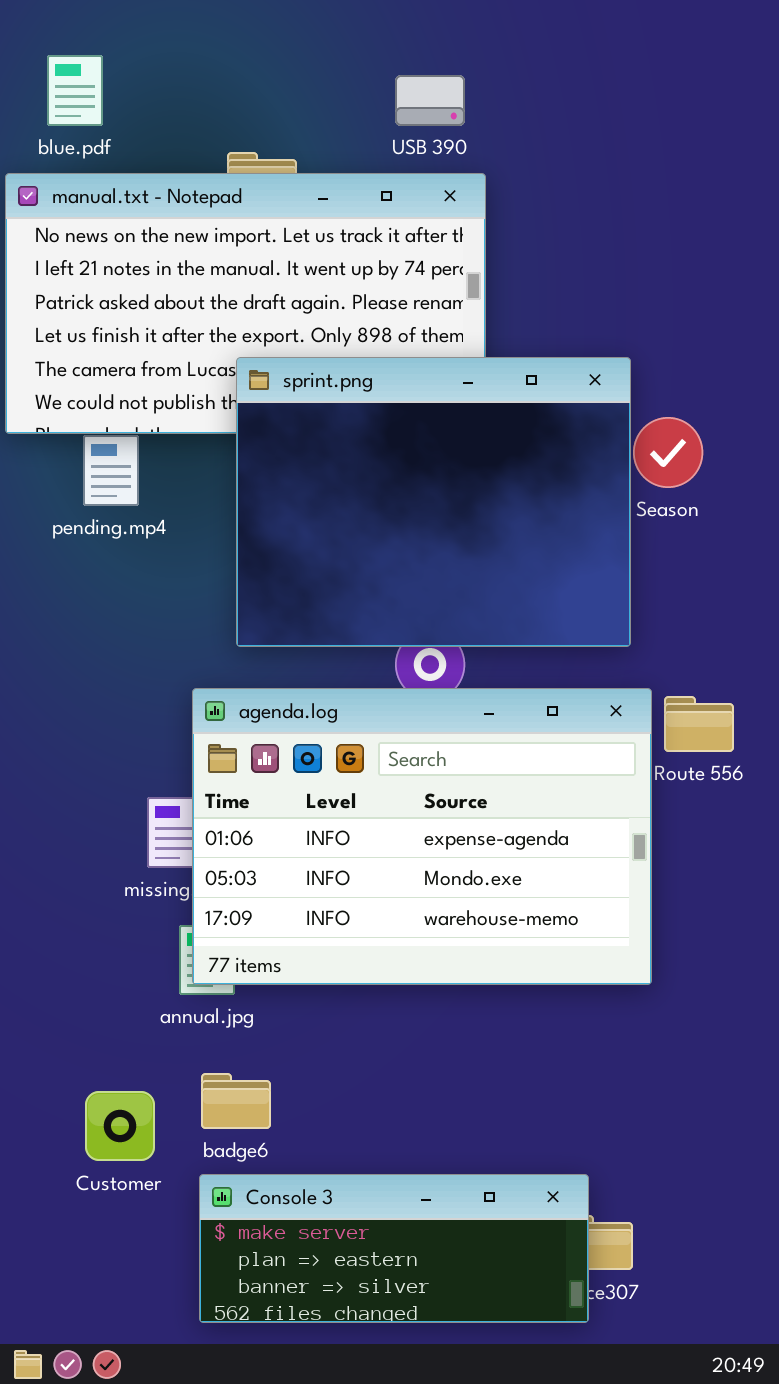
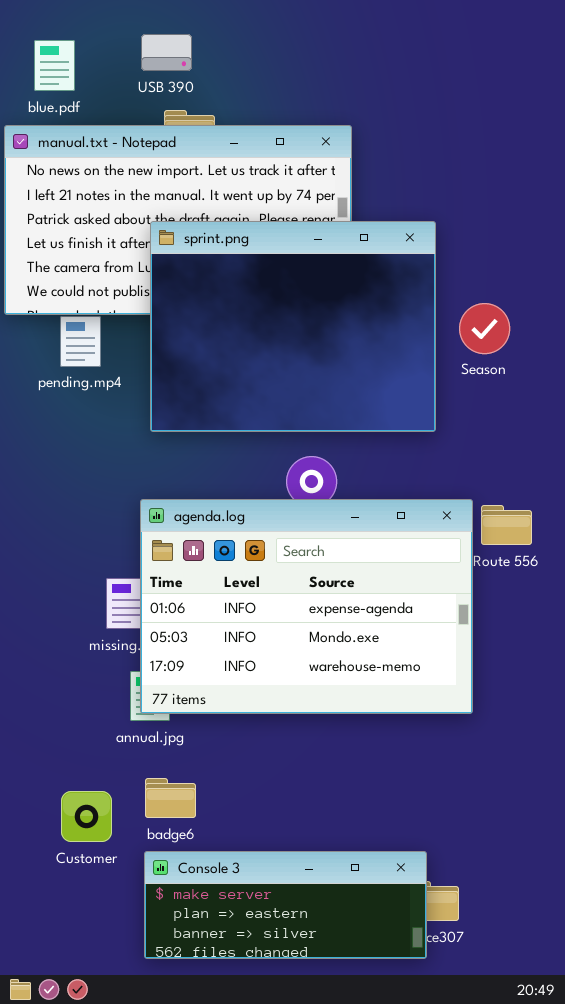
USB 390: [395,75,465,126] -> [141,34,192,71], moved
sprint.png: [236,357,631,647] -> [150,221,436,432], moved

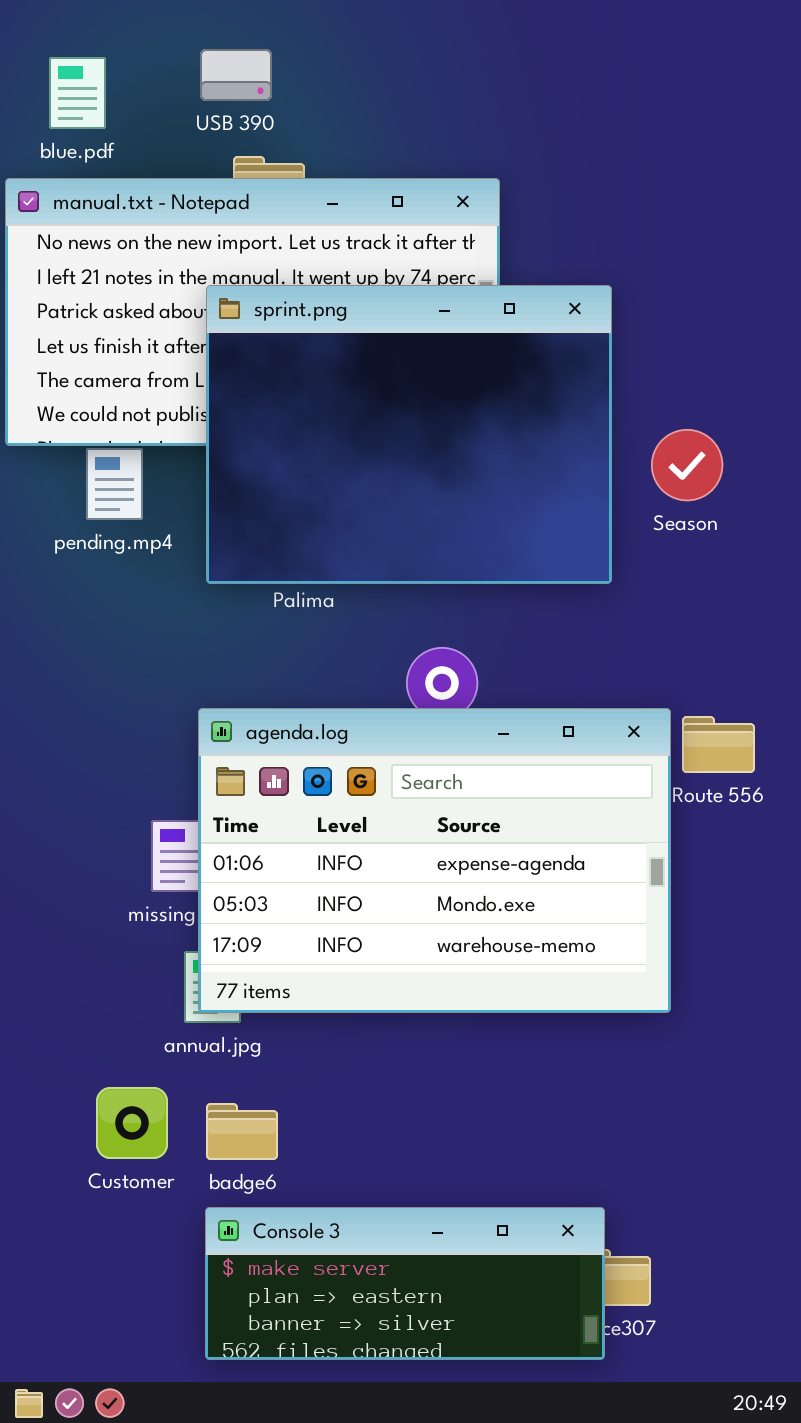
sprint.png: [150,221,436,432] -> [206,285,612,584], moved
Customer: [61,791,112,842] -> [96,1087,168,1159], moved

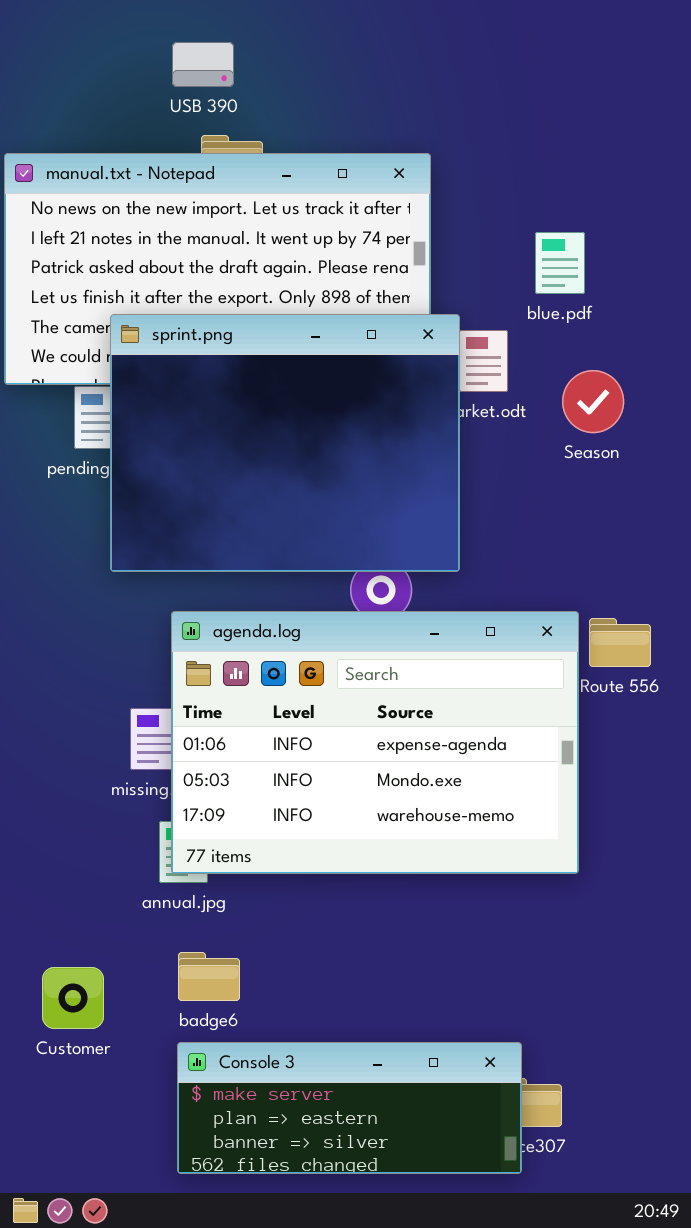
blue.pdf: [49,57,106,129] -> [535,232,585,294], moved
sprint.png: [206,285,612,584] -> [110,314,460,572], moved
Customer: [96,1087,168,1159] -> [42,967,104,1029], moved

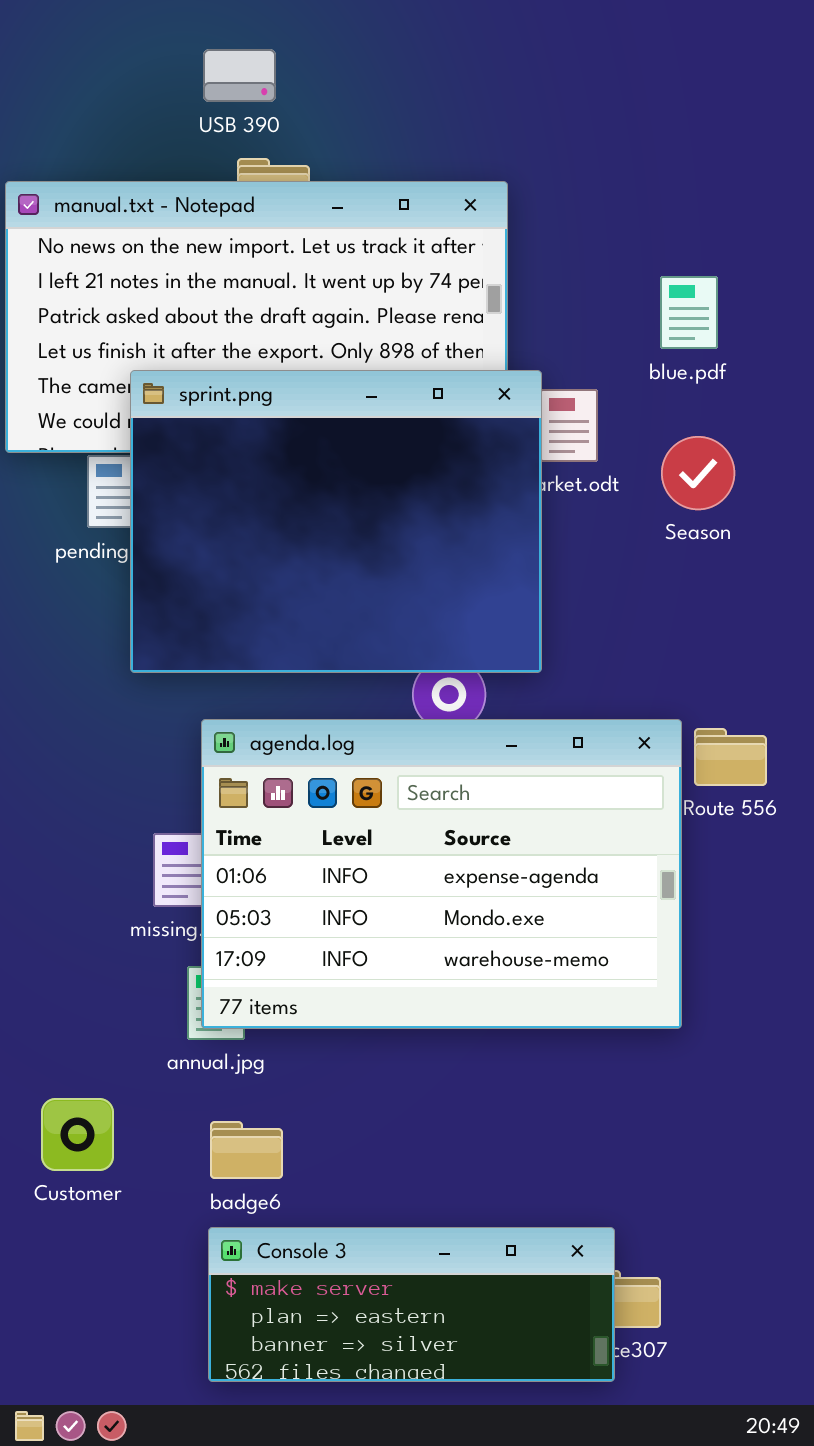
blue.pdf: [535,232,585,294] -> [660,276,718,349], moved
Customer: [42,967,104,1029] -> [41,1098,114,1171], moved

